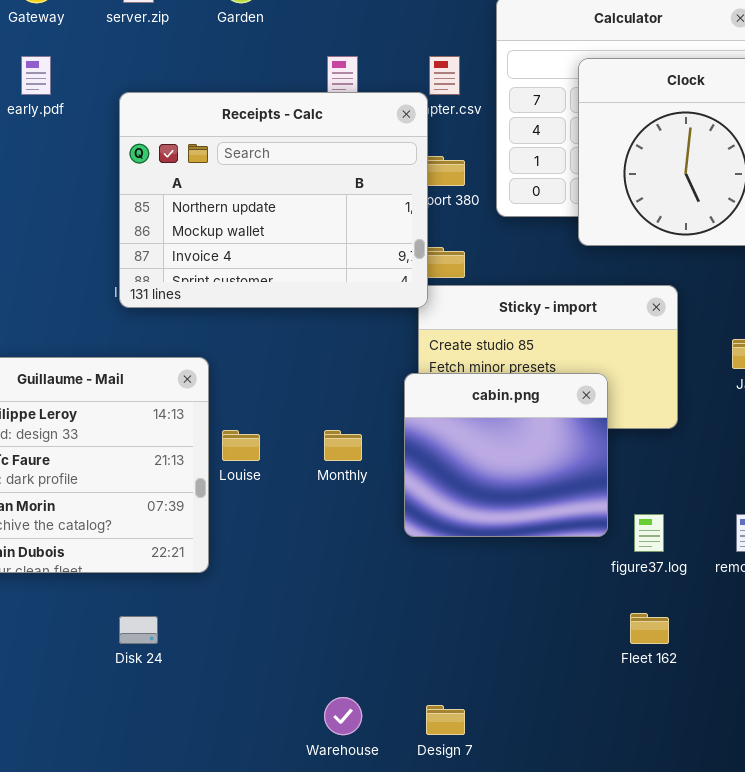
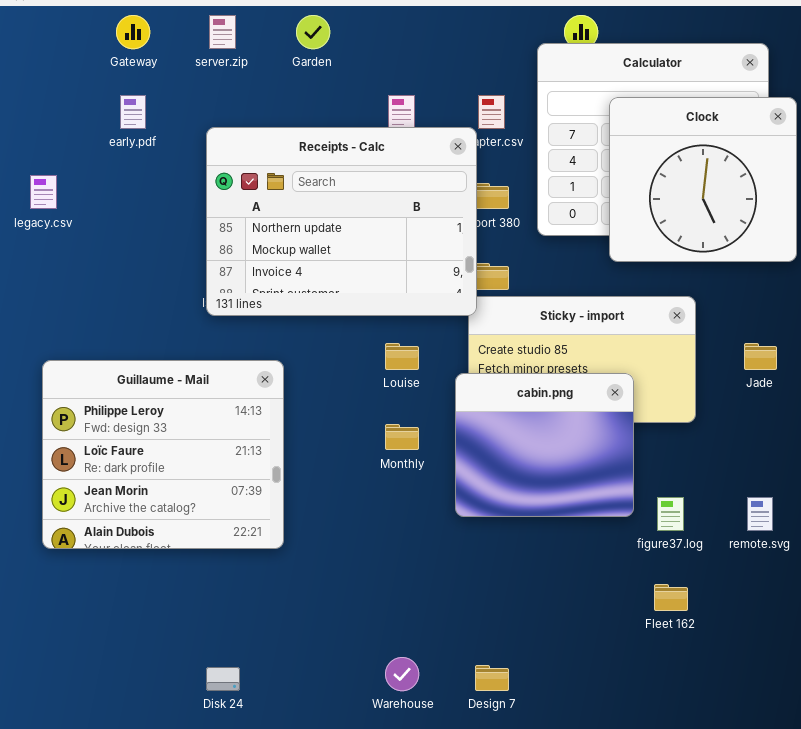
Louise: [222,430,260,461] -> [385,343,419,370], moved
Disk 24: [119,616,158,644] -> [206,667,240,691], moved

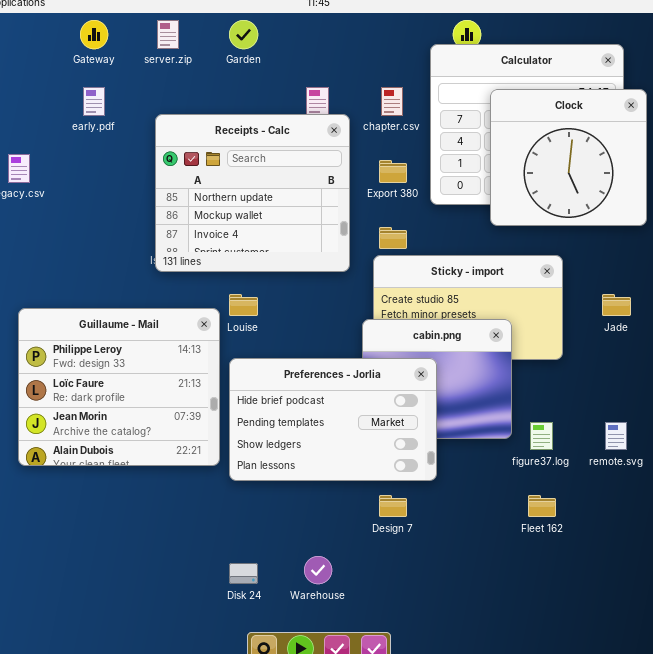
Receipts - Calc: [206,127,477,316] -> [155,114,350,272], resized
Louise: [385,343,419,370] -> [229,294,258,316], moved
Preferences - Jorlia: none -> [229,358,437,481], opened
Design 7: [475,665,509,691] -> [379,495,407,517], moved
Disk 24: [206,667,240,691] -> [229,563,258,584], moved

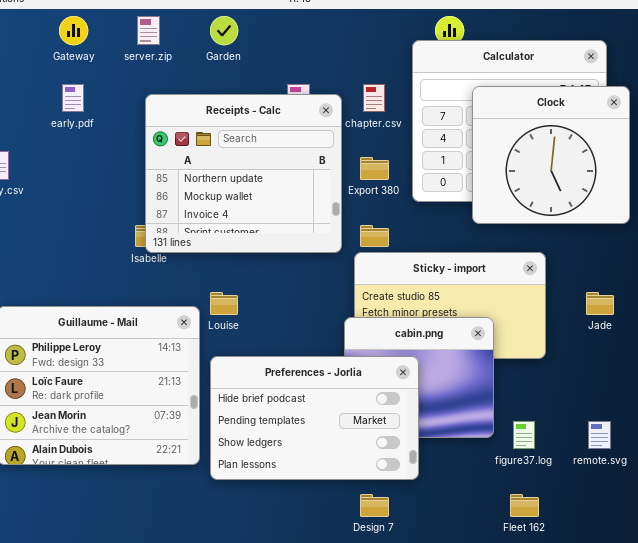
Receipts - Calc: [155,114,350,272] -> [145,94,342,253], moved

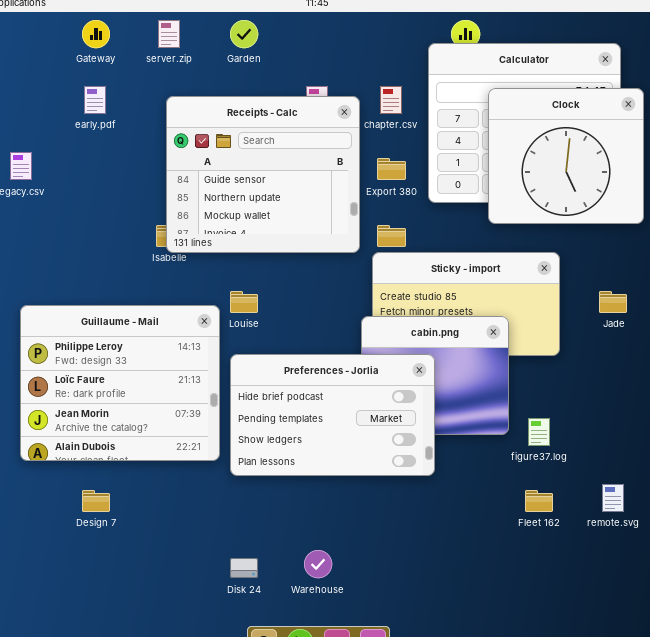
Receipts - Calc: [145,94,342,253] -> [166,96,360,253], scrolled up 1 row
remote.svg: [588,421,611,449] -> [602,484,624,512], moved
Design 7: [360,494,389,517] -> [82,490,110,512], moved

